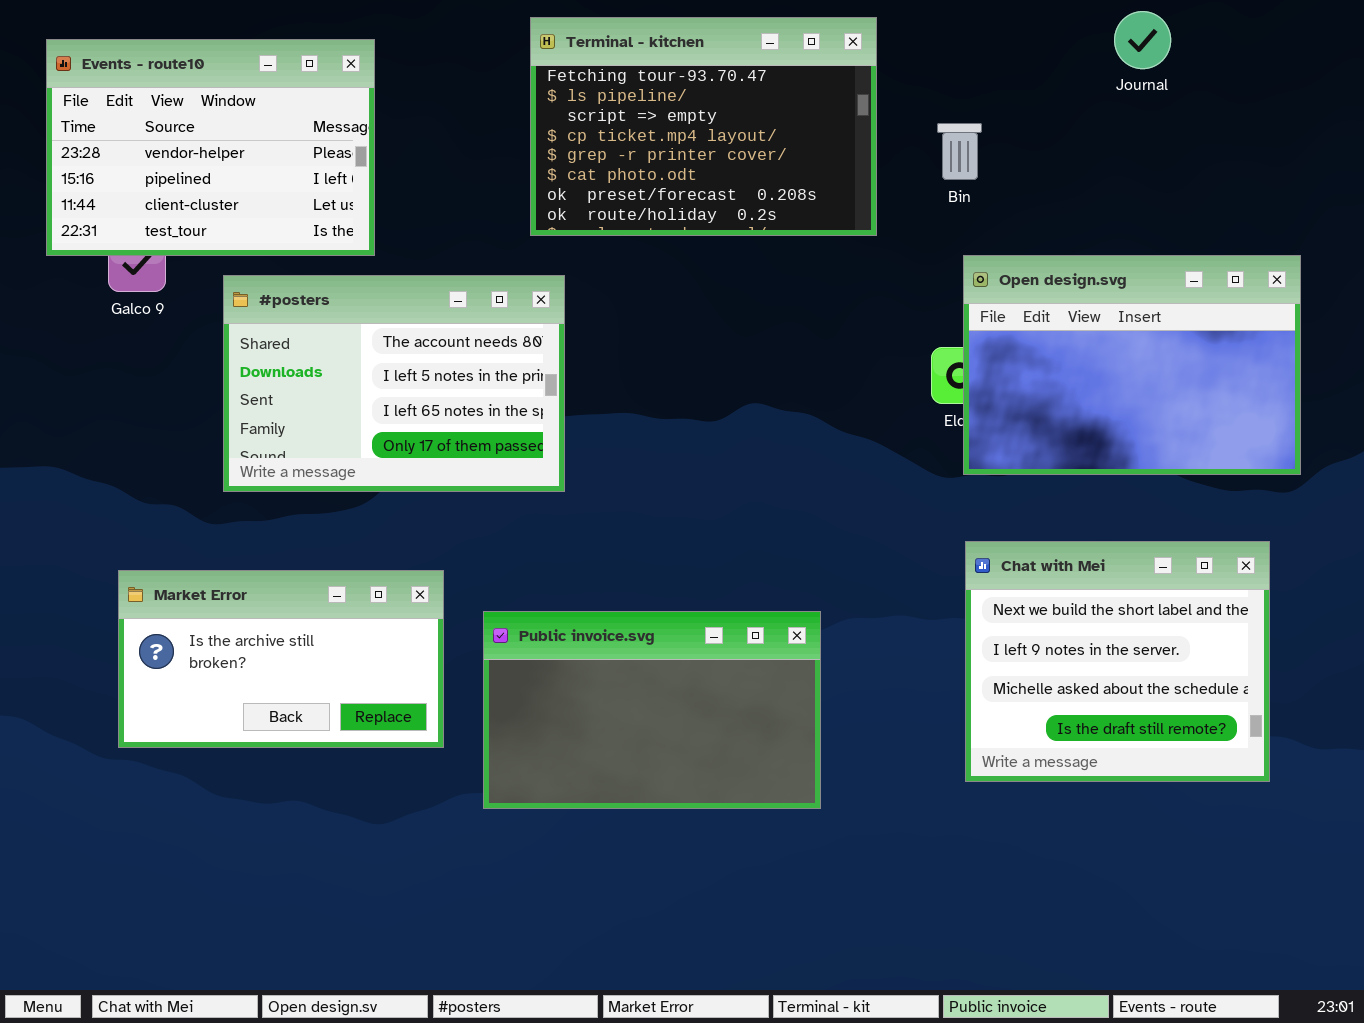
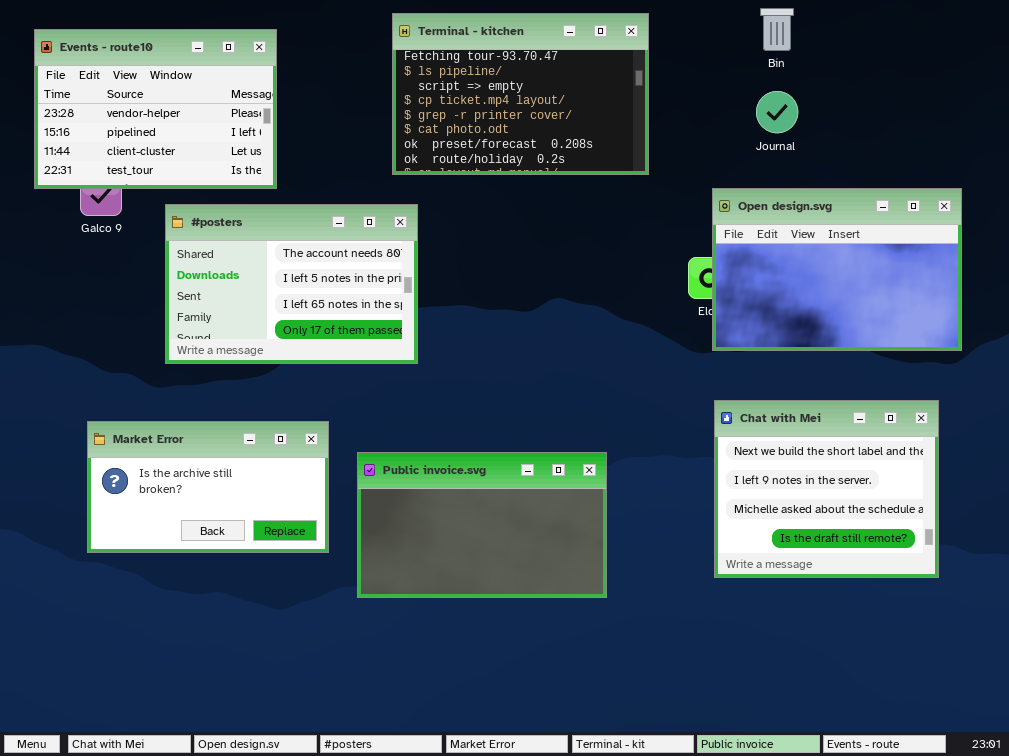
Journal: [1114,11,1171,69] -> [756,91,798,133], moved
Bin: [937,123,982,180] -> [760,8,794,51], moved

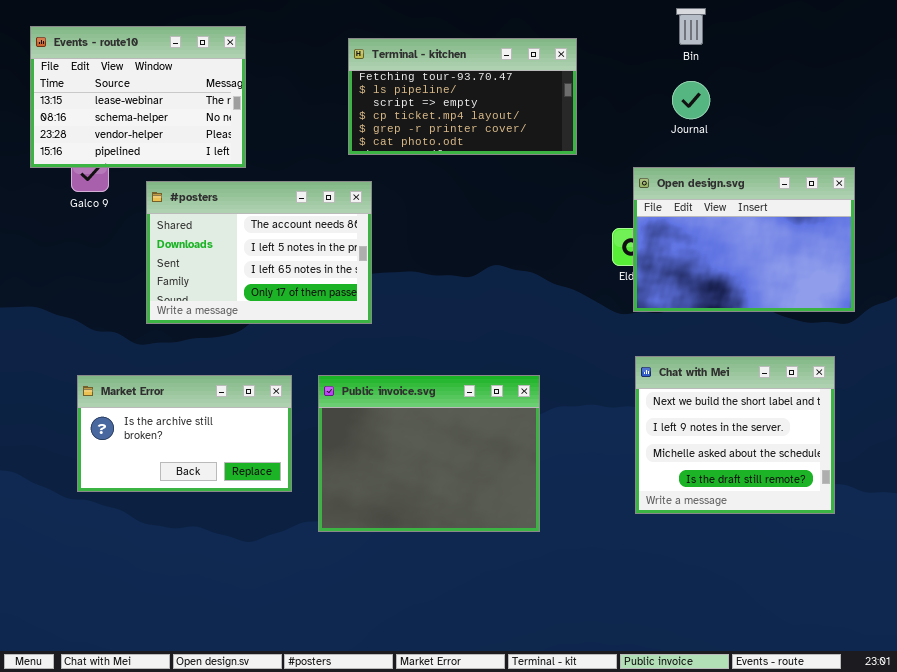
Terminal - kitchen: [392,13,649,175] -> [348,38,577,155], resized
Events - route10: [34,29,277,189] -> [30,26,246,168], scrolled up 2 rows
Public invoice.svg: [357,452,607,598] -> [318,375,540,532], resized

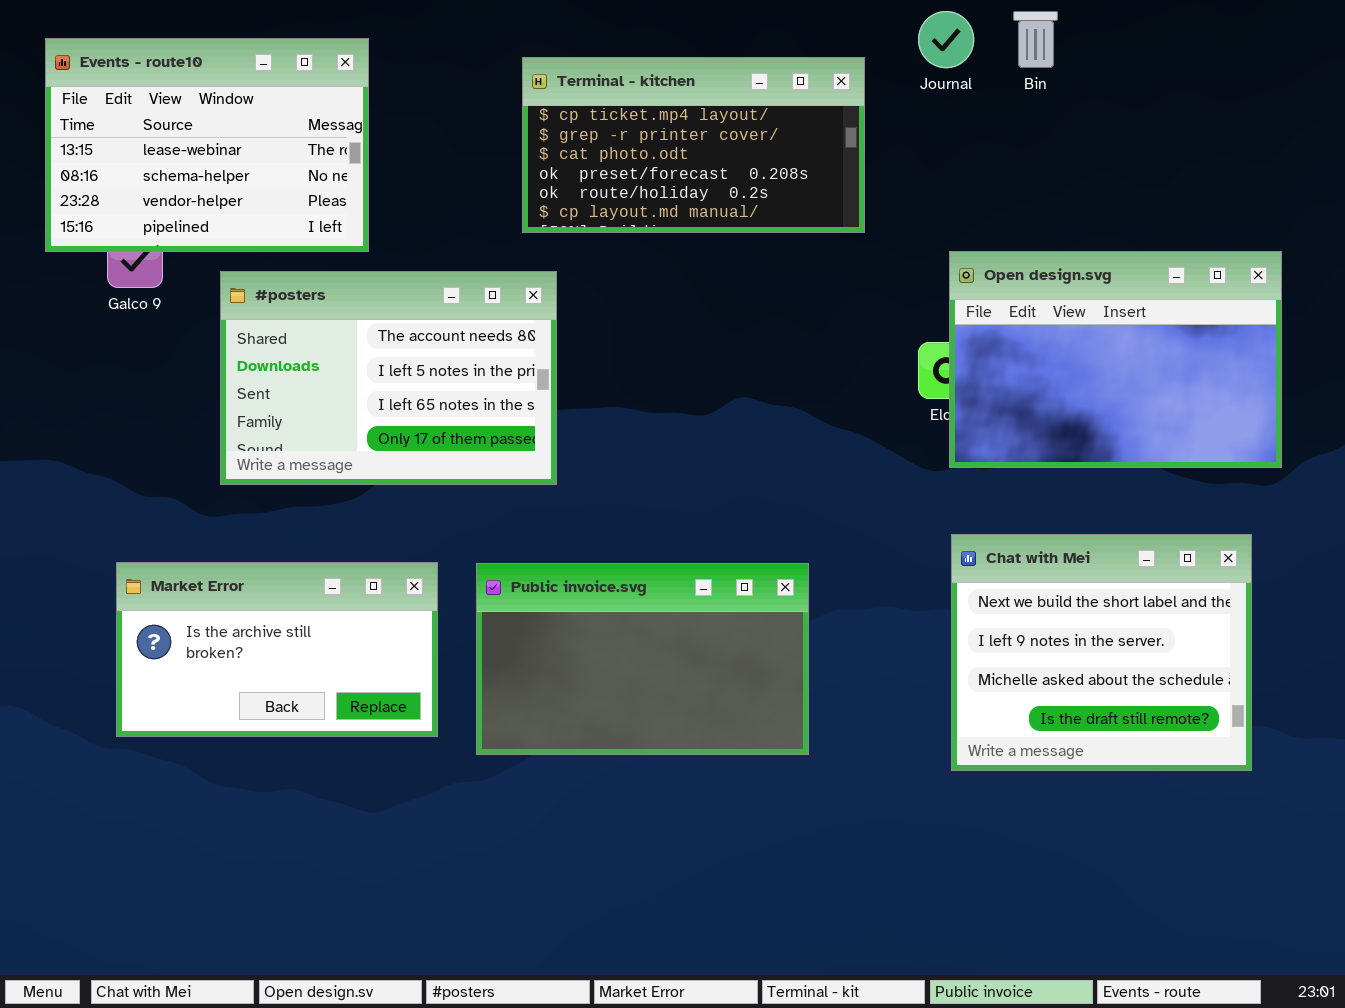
Terminal - kitchen: [348,38,577,155] -> [522,57,865,233], scrolled down 3 rows
Journal: [672,81,710,119] -> [918,11,974,68], moved
Public invoice.svg: [318,375,540,532] -> [476,563,809,755], resized

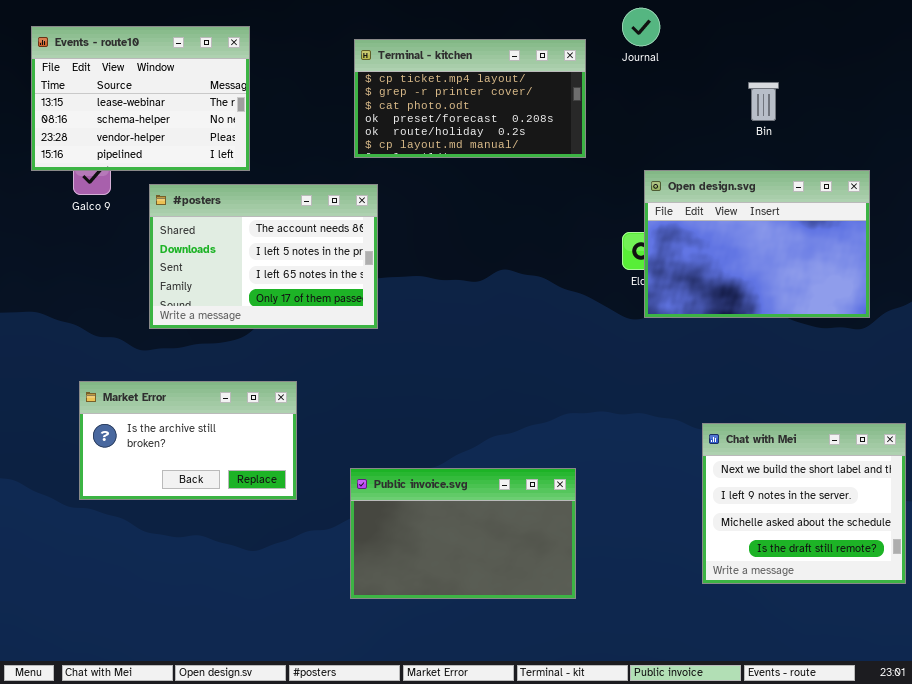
Bin: [1013,11,1058,68] -> [748,82,779,121], moved
Chat with Mei: [951,534,1252,771] -> [702,423,906,584], moved
Public invoice.svg: [476,563,809,755] -> [350,468,576,599], moved

